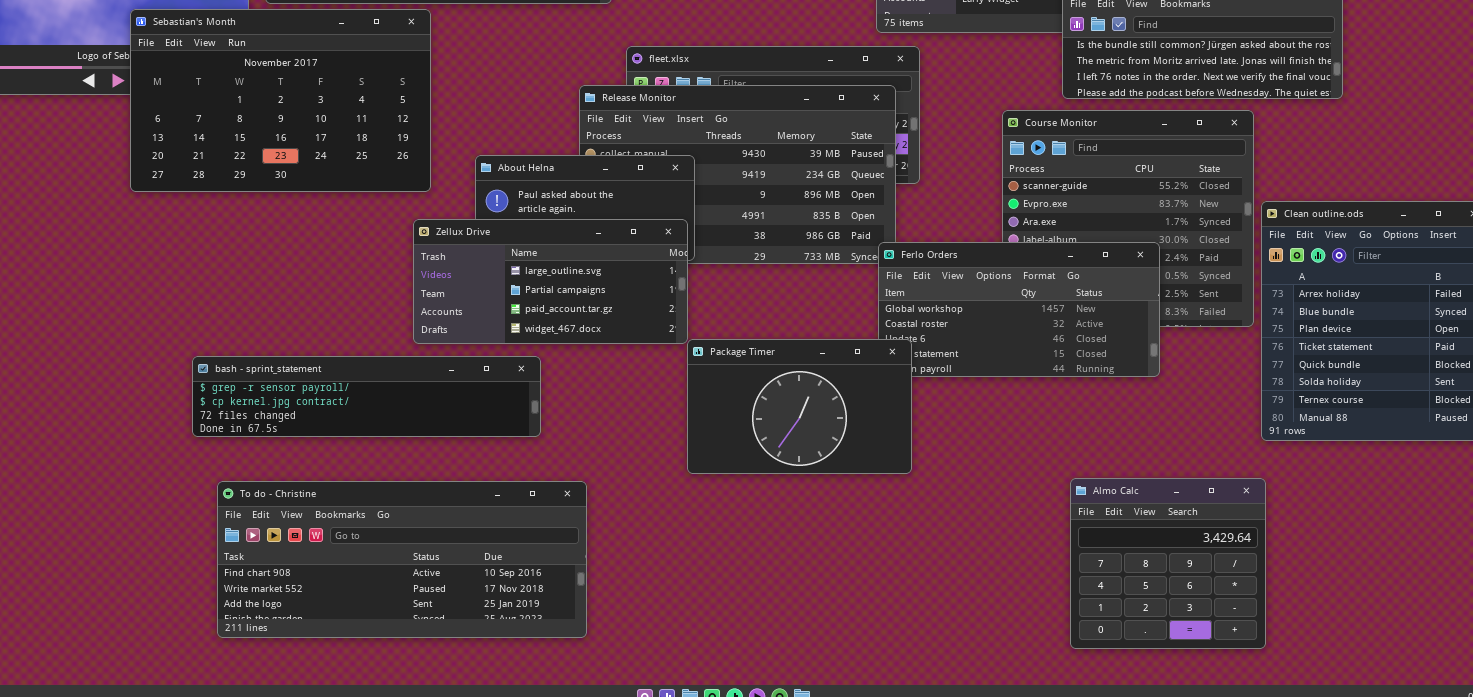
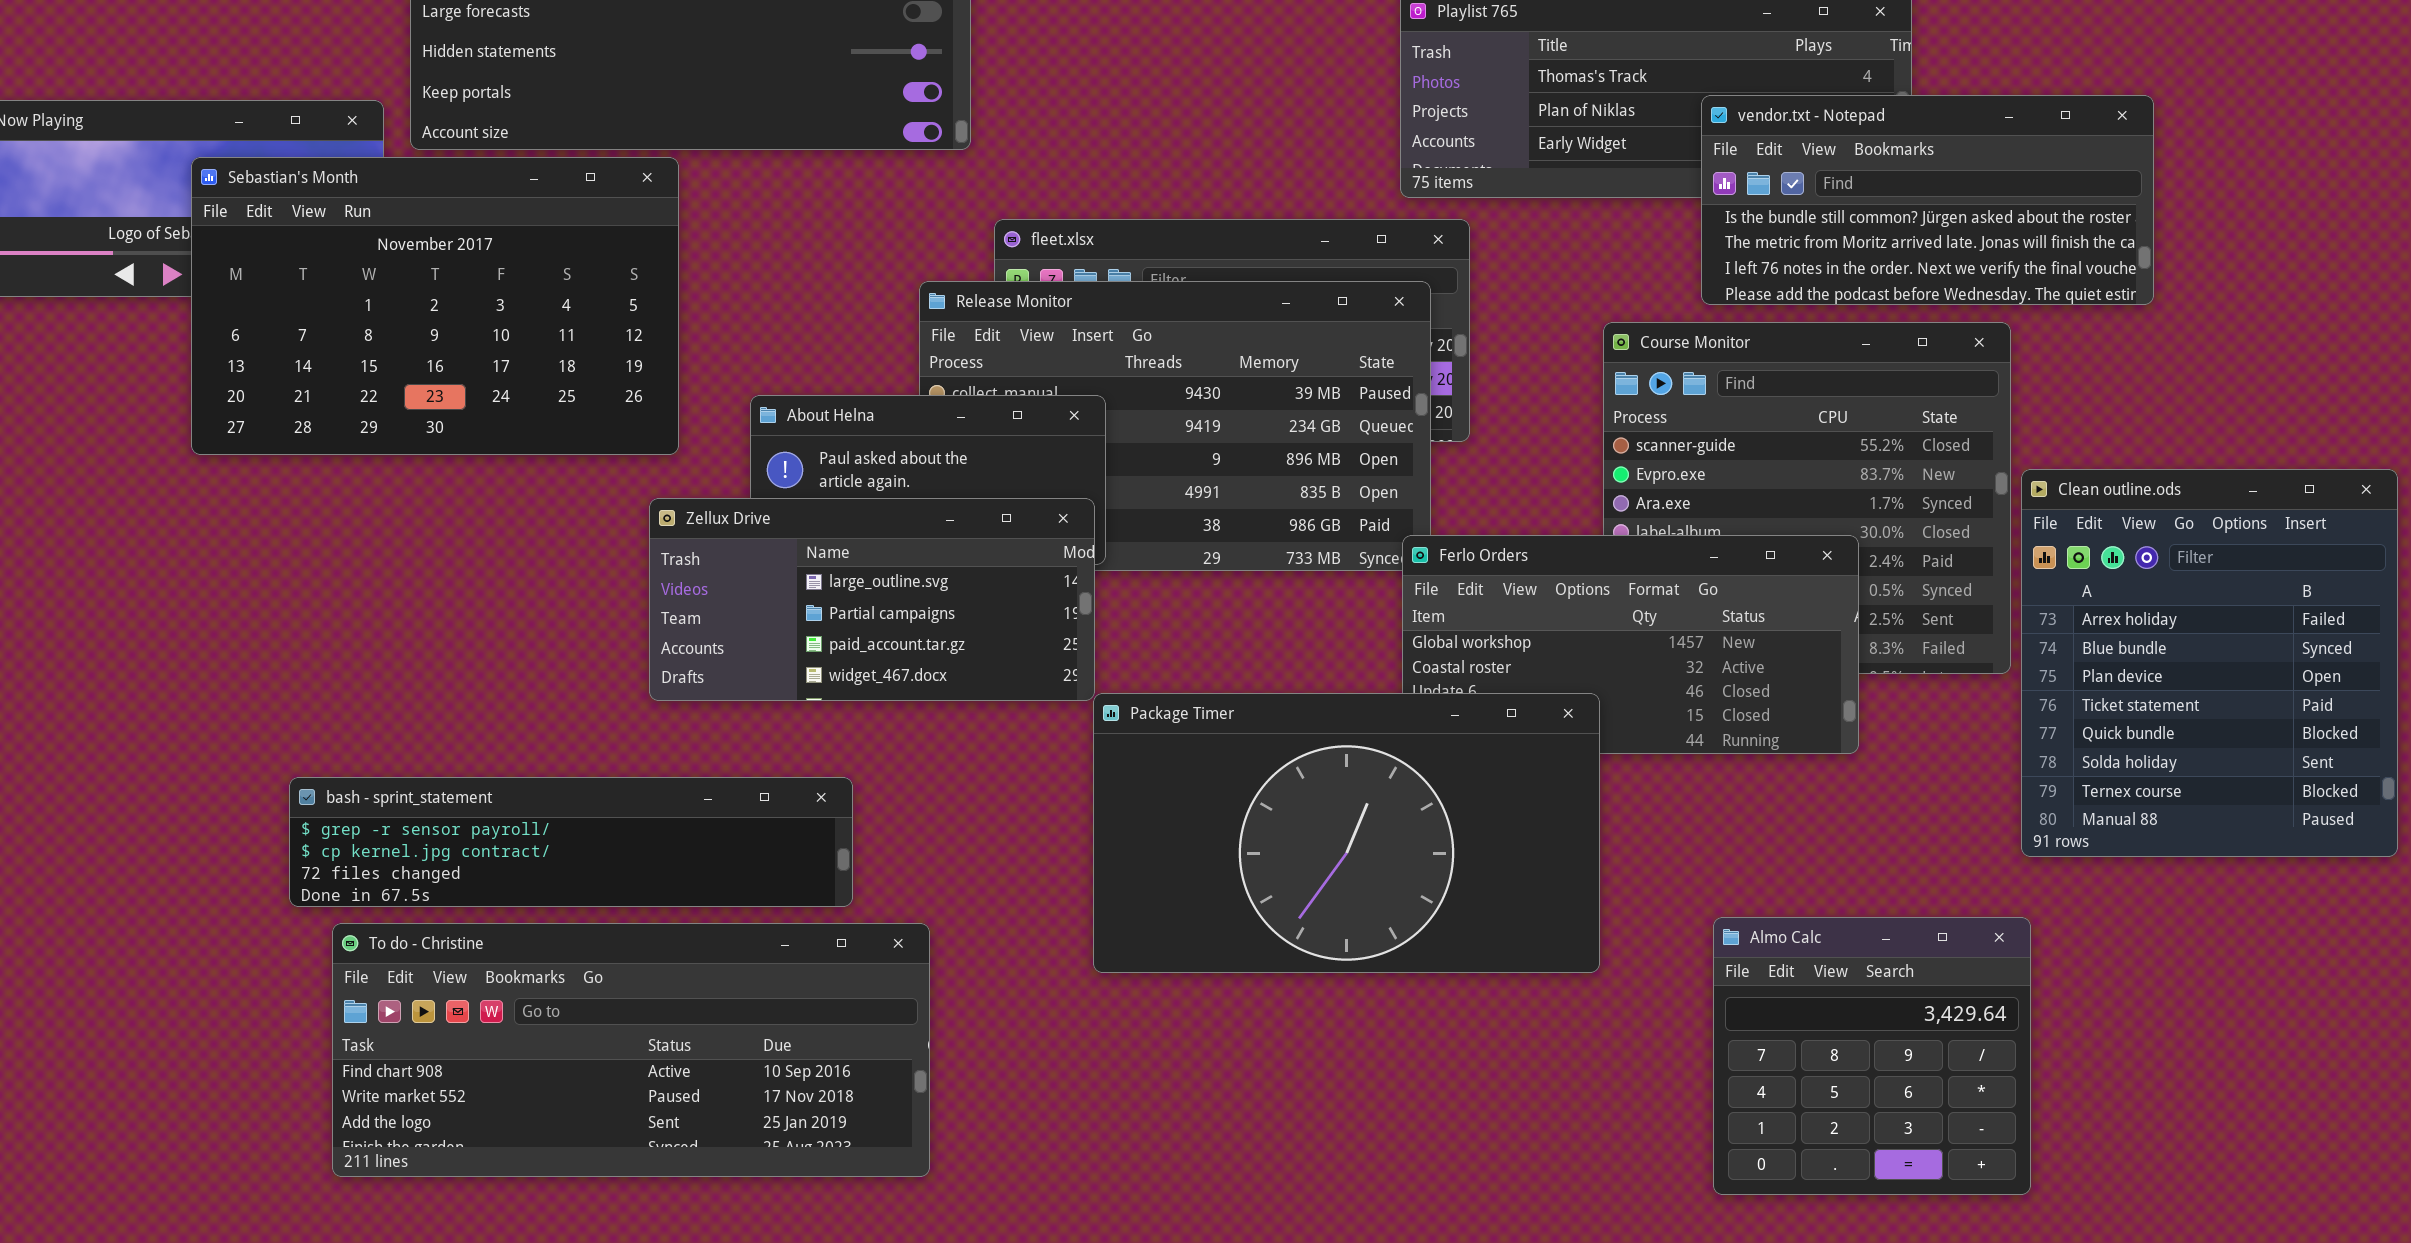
Package Timer: [687,339,912,474] -> [1093,693,1600,973], resized
bash - sprint_statement: [192,356,541,437] -> [289,777,853,907], moved

